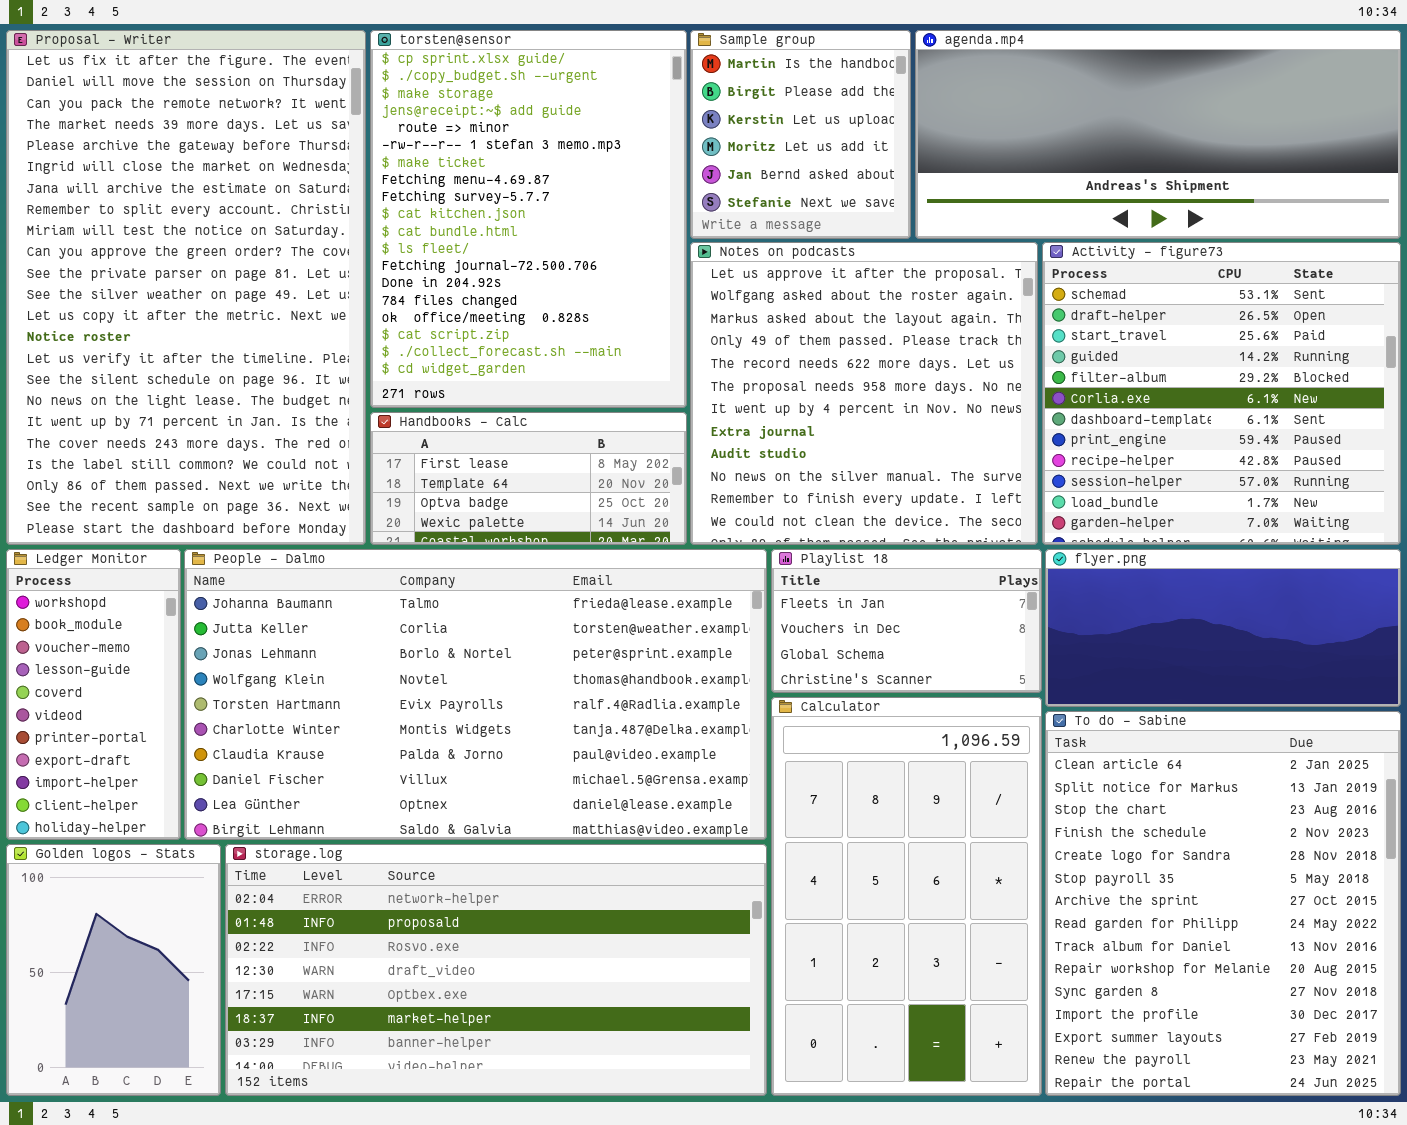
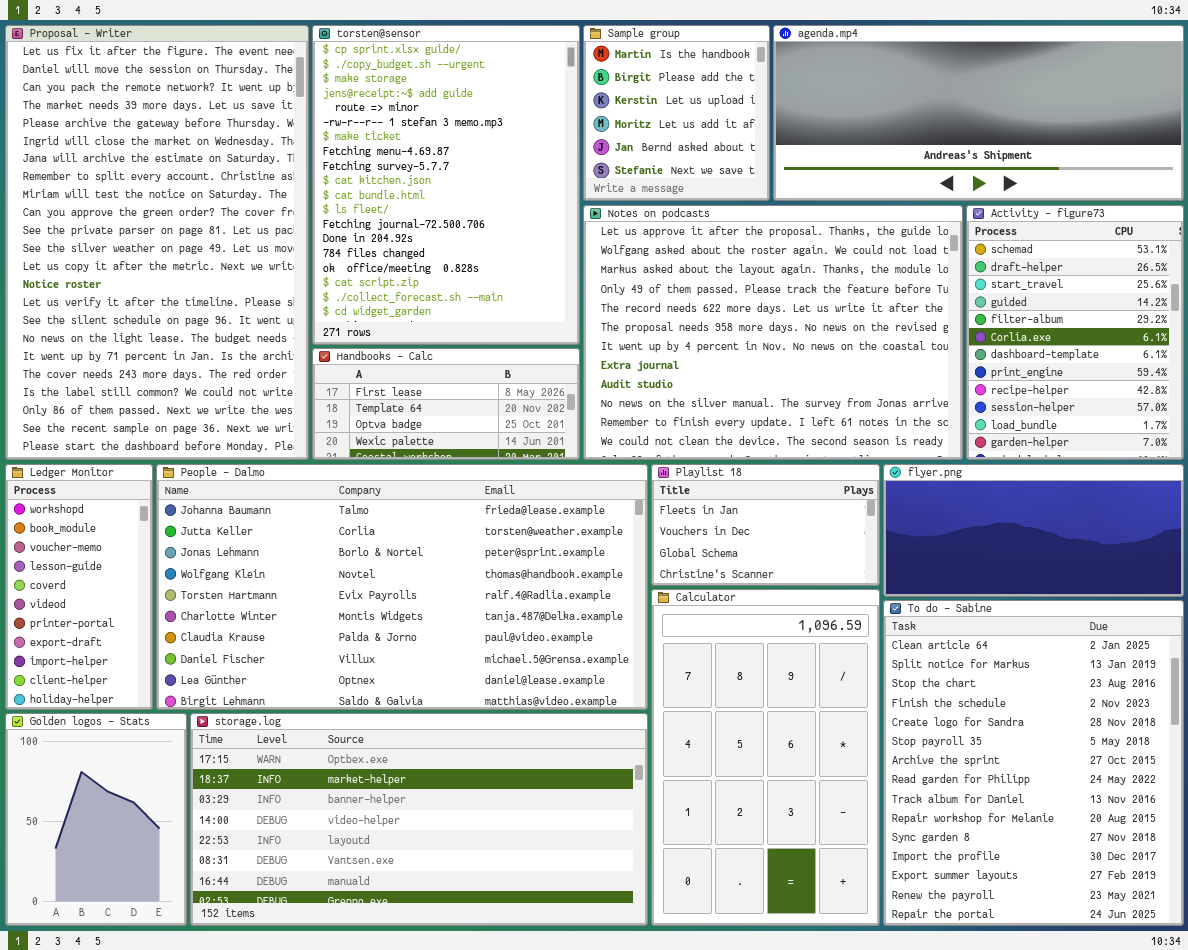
Notes on podcasts: [690,242,1038,545] -> [583,205,963,460], resized
Activity - figure73: [1042,242,1401,545] -> [966,205,1184,460], resized
storage.log: [225,844,767,1096] -> [190,713,648,926], scrolled down 4 rows

